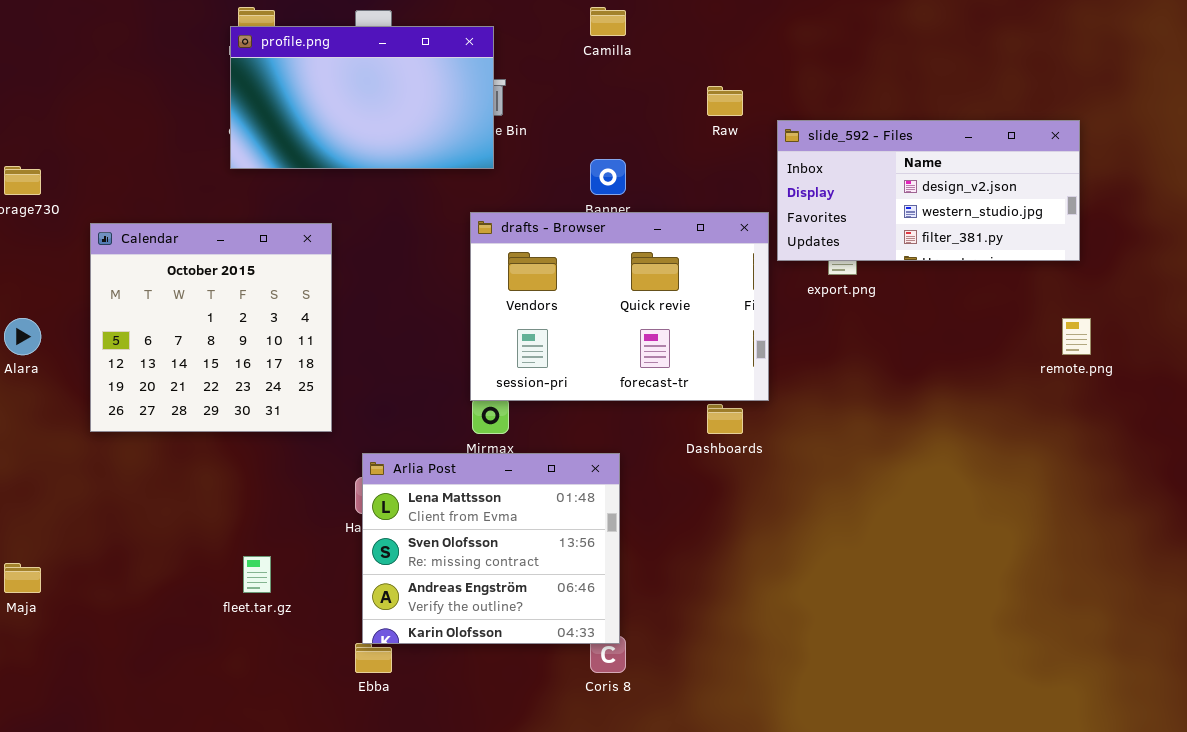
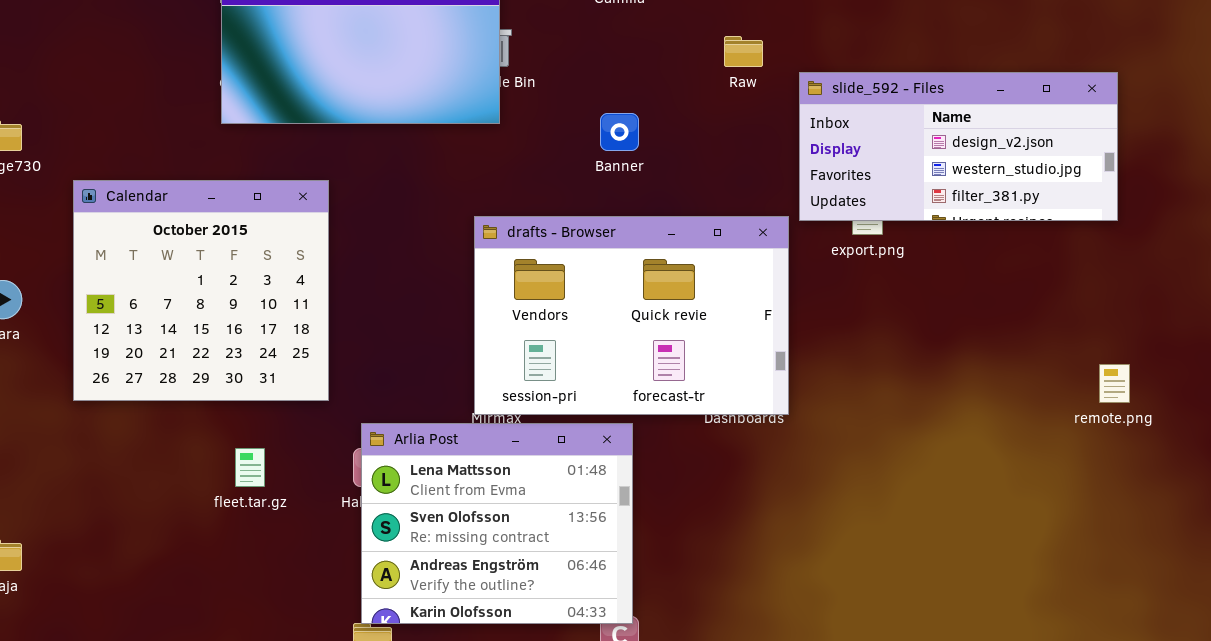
drafts - Browser: [470,212,769,401] -> [474,216,789,415], moved
remote.png: [1062,318,1091,355] -> [1099,364,1130,403], moved
fleet.tar.gz: [243,556,271,593] -> [235,448,265,487], moved

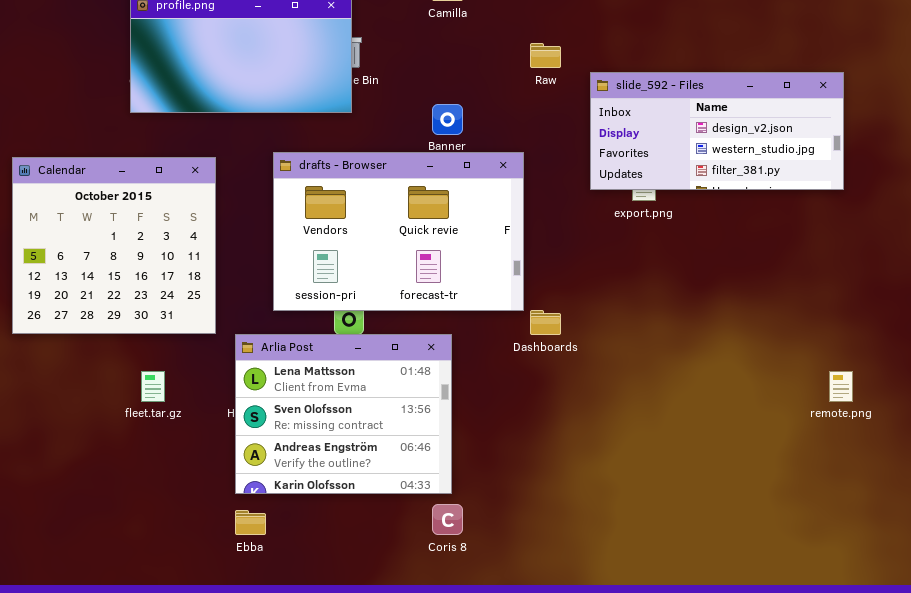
drafts - Browser: [474,216,789,415] -> [273,152,524,311], moved
remote.png: [1099,364,1130,403] -> [829,371,853,402], moved
Arlia Post: [361,423,633,624] -> [235,334,452,494], moved

